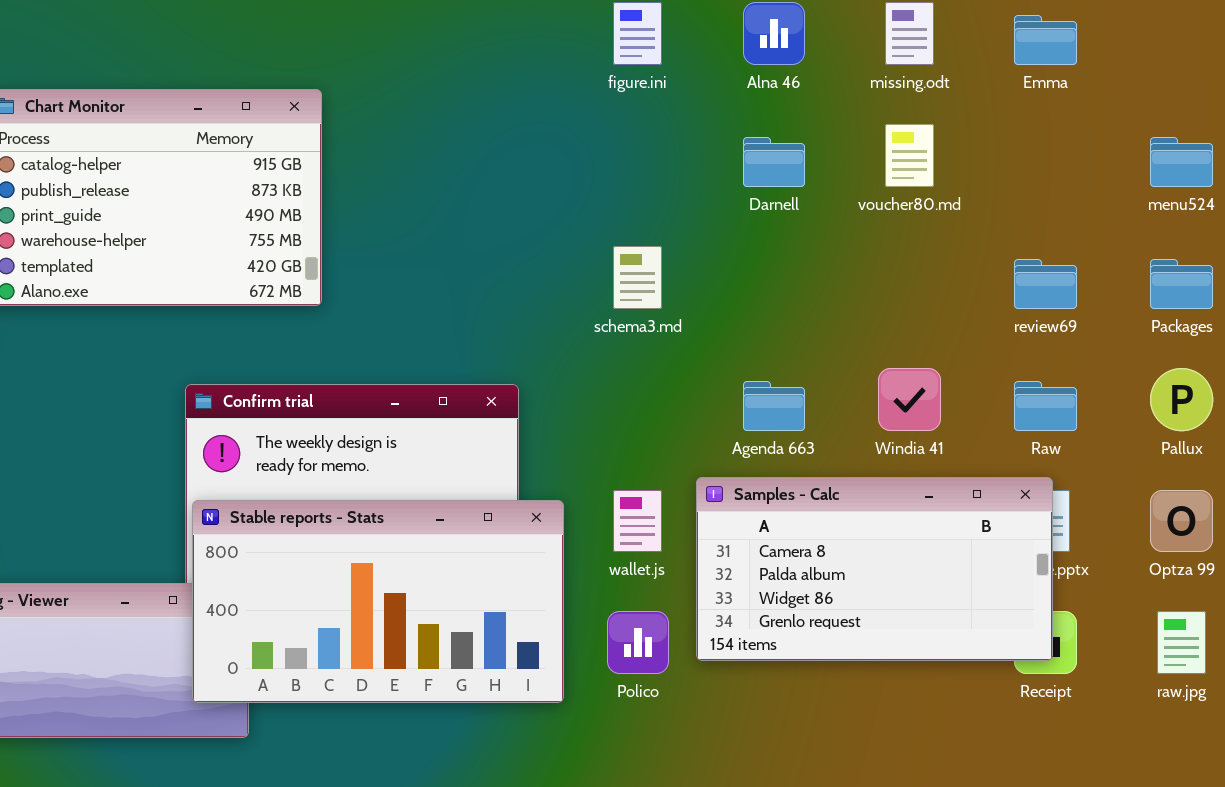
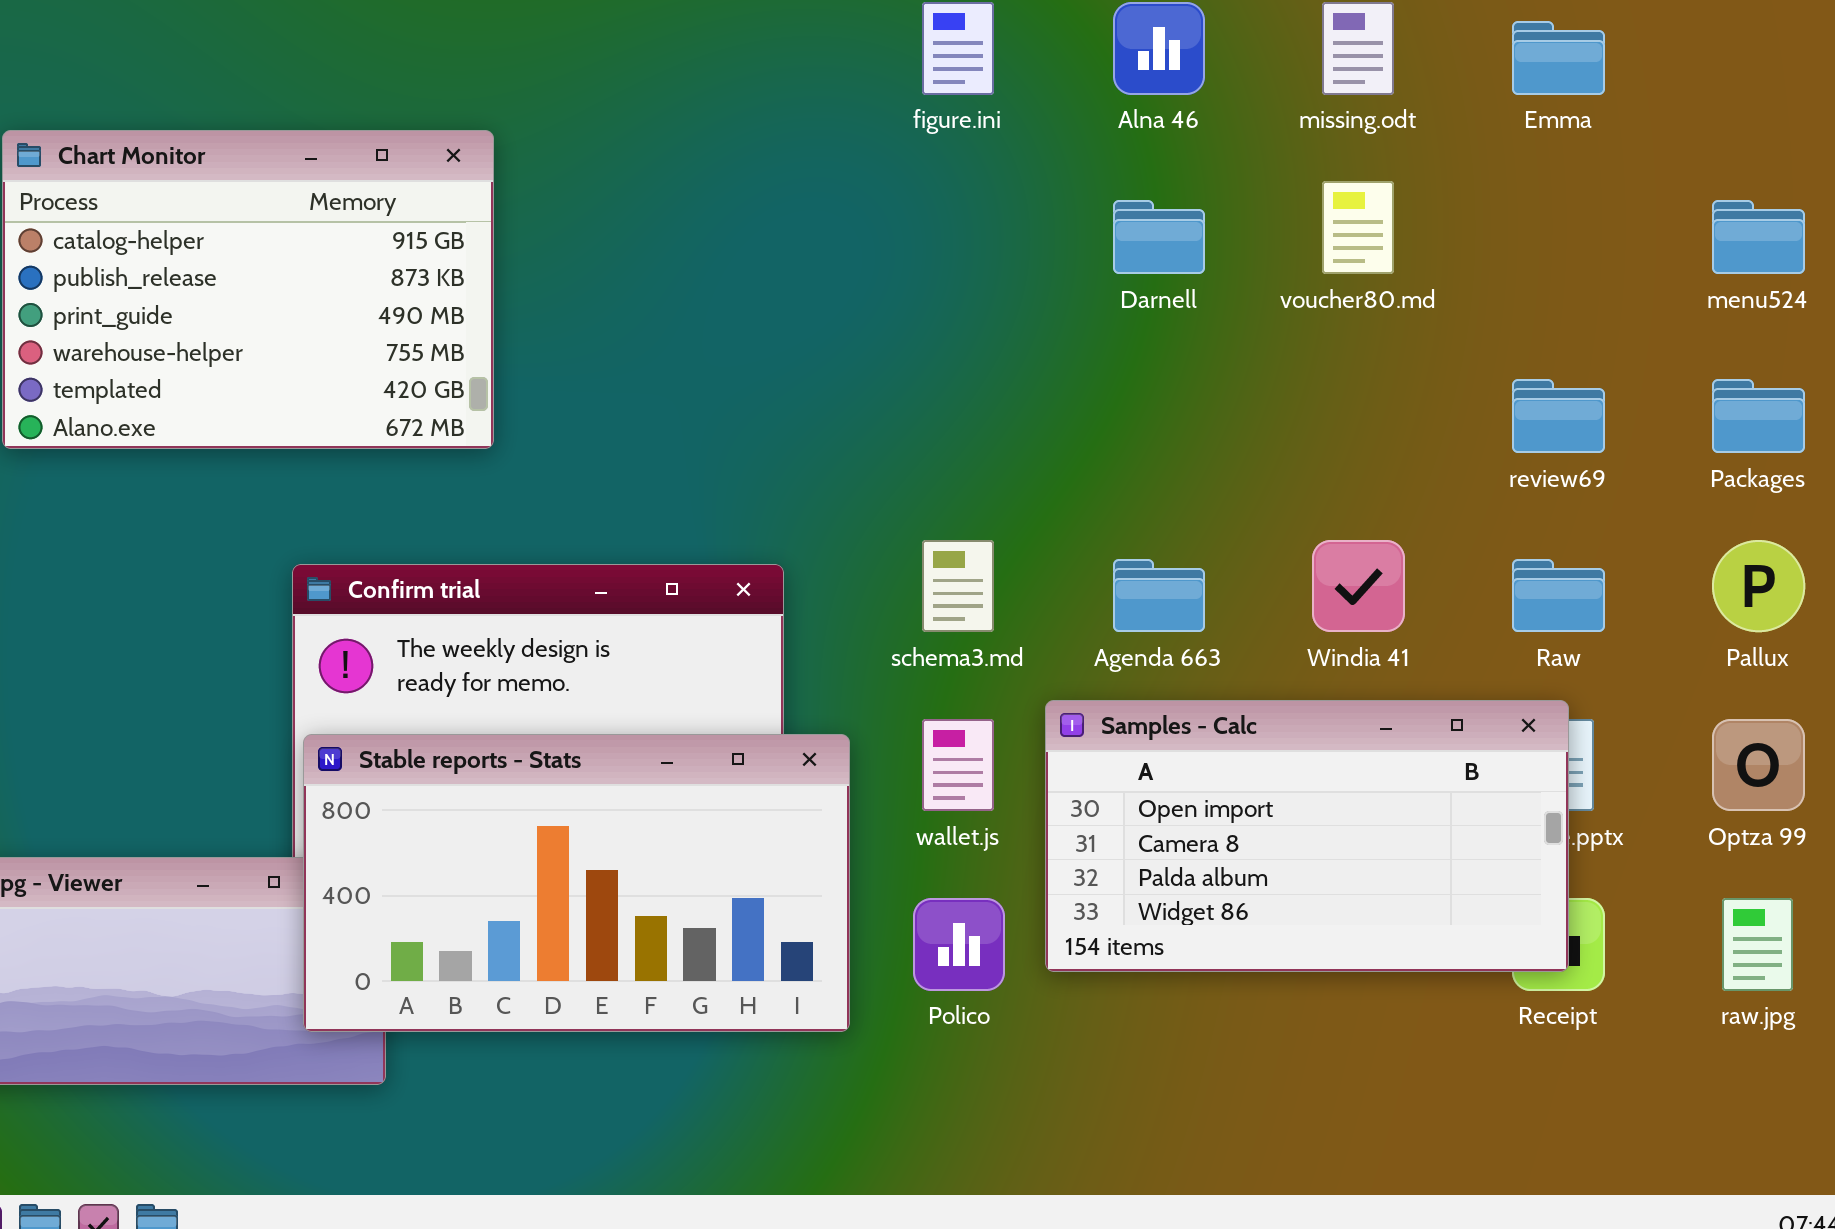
schema3.md: [613,246,662,309] -> [922,540,994,632], moved
Samples - Calc: [696,477,1053,661] -> [1045,700,1569,972], scrolled up 1 row

